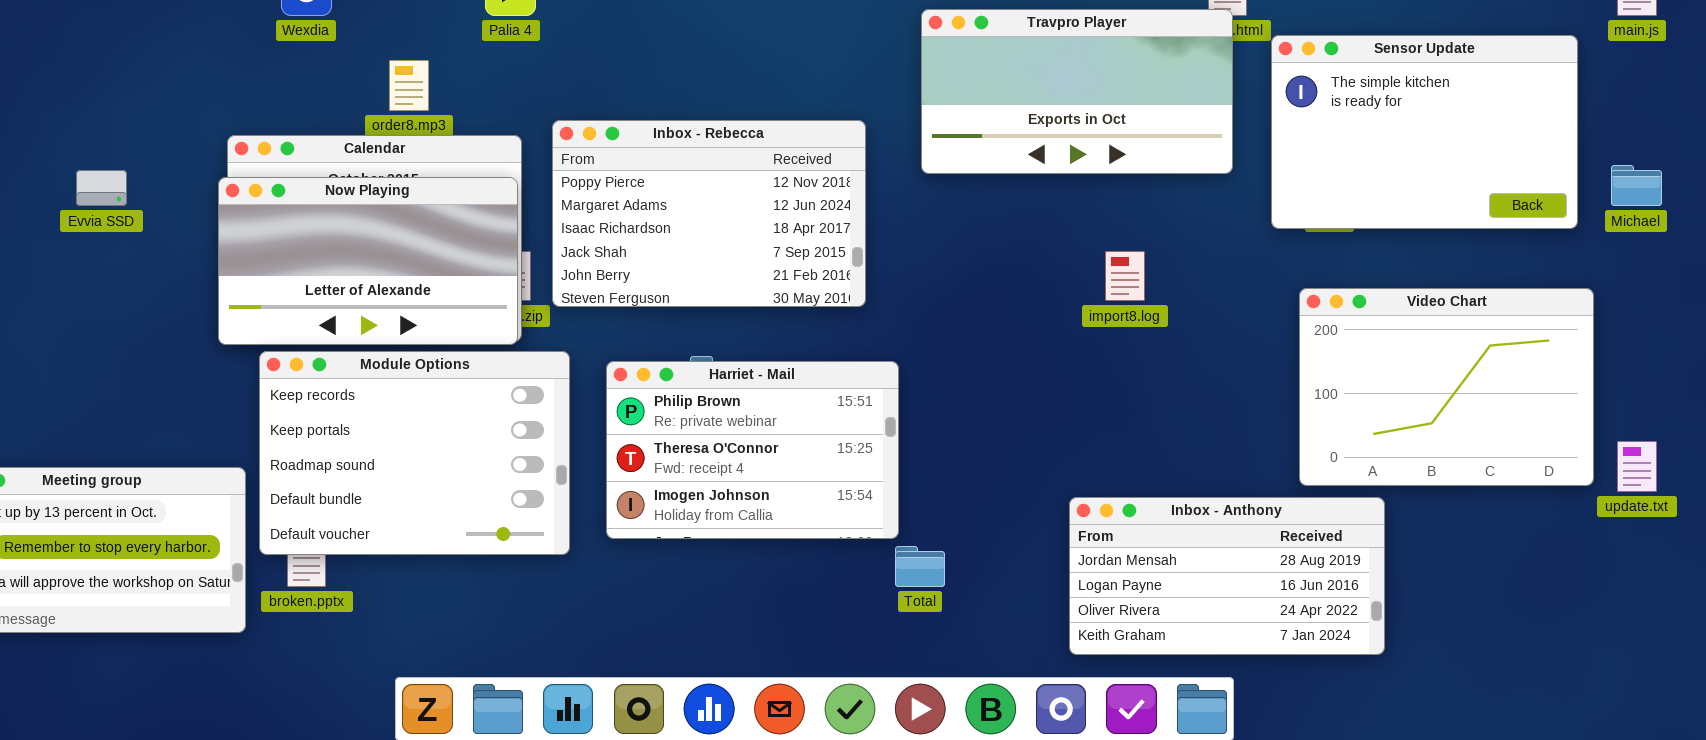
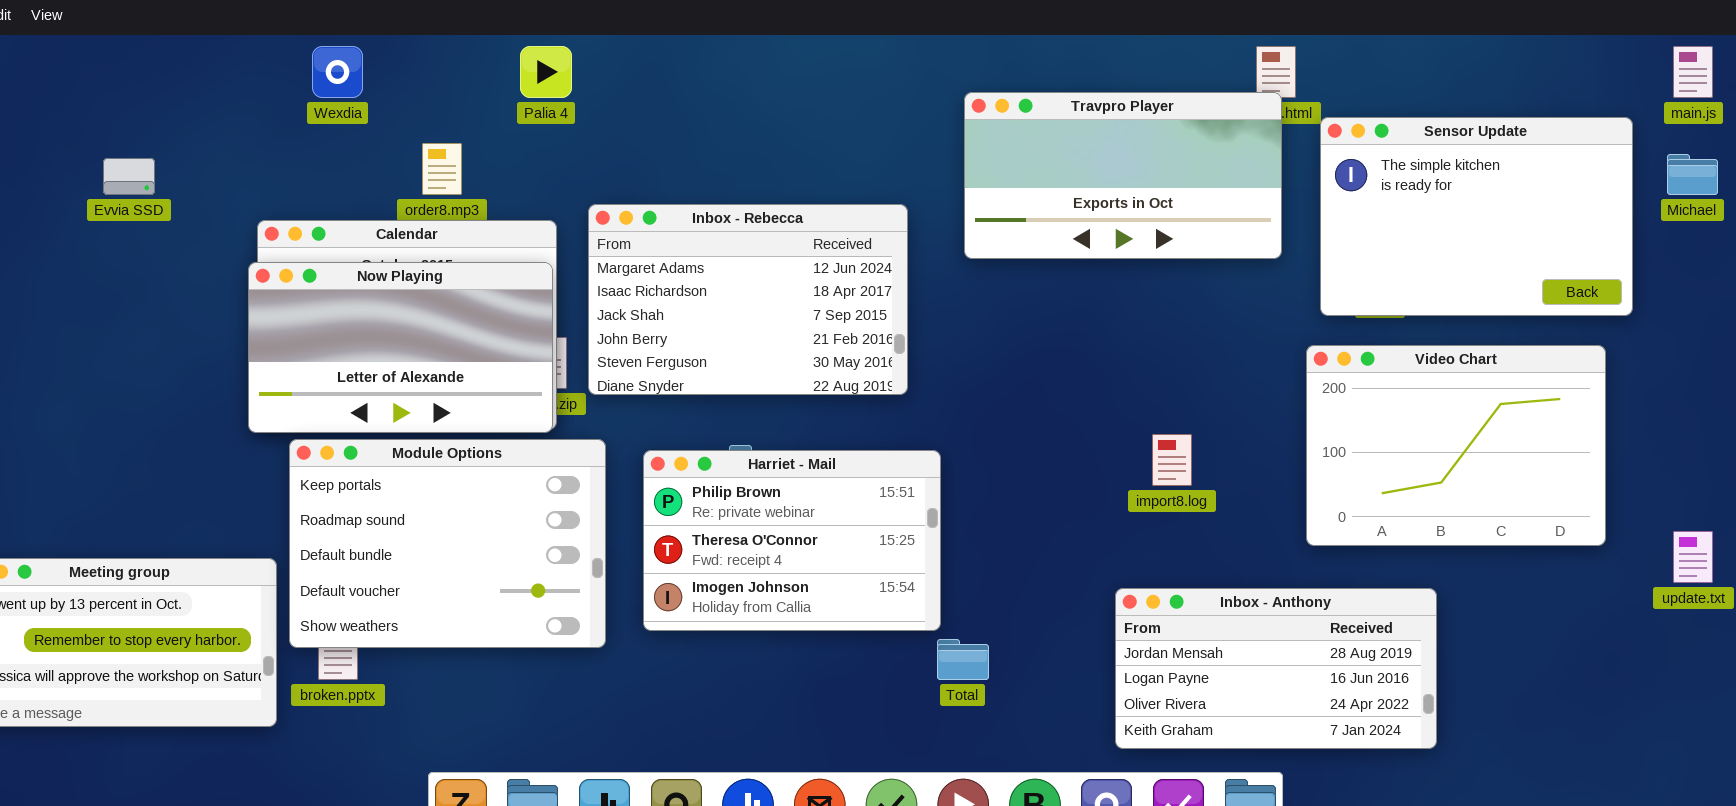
Inbox - Rebecca: [552,120,866,307] -> [588,204,908,395], scrolled down 1 row
Michael: [1611,165,1662,206] -> [1667,154,1718,195], moved
Evvia SSD: [76,170,127,206] -> [103,158,155,195], moved
import8.log: [1105,251,1145,301] -> [1152,434,1192,486], moved
Video Chart: [1299,288,1594,486] -> [1306,345,1606,546], moved
Module Options: [259,351,570,555] -> [289,439,606,648], scrolled down 1 row

